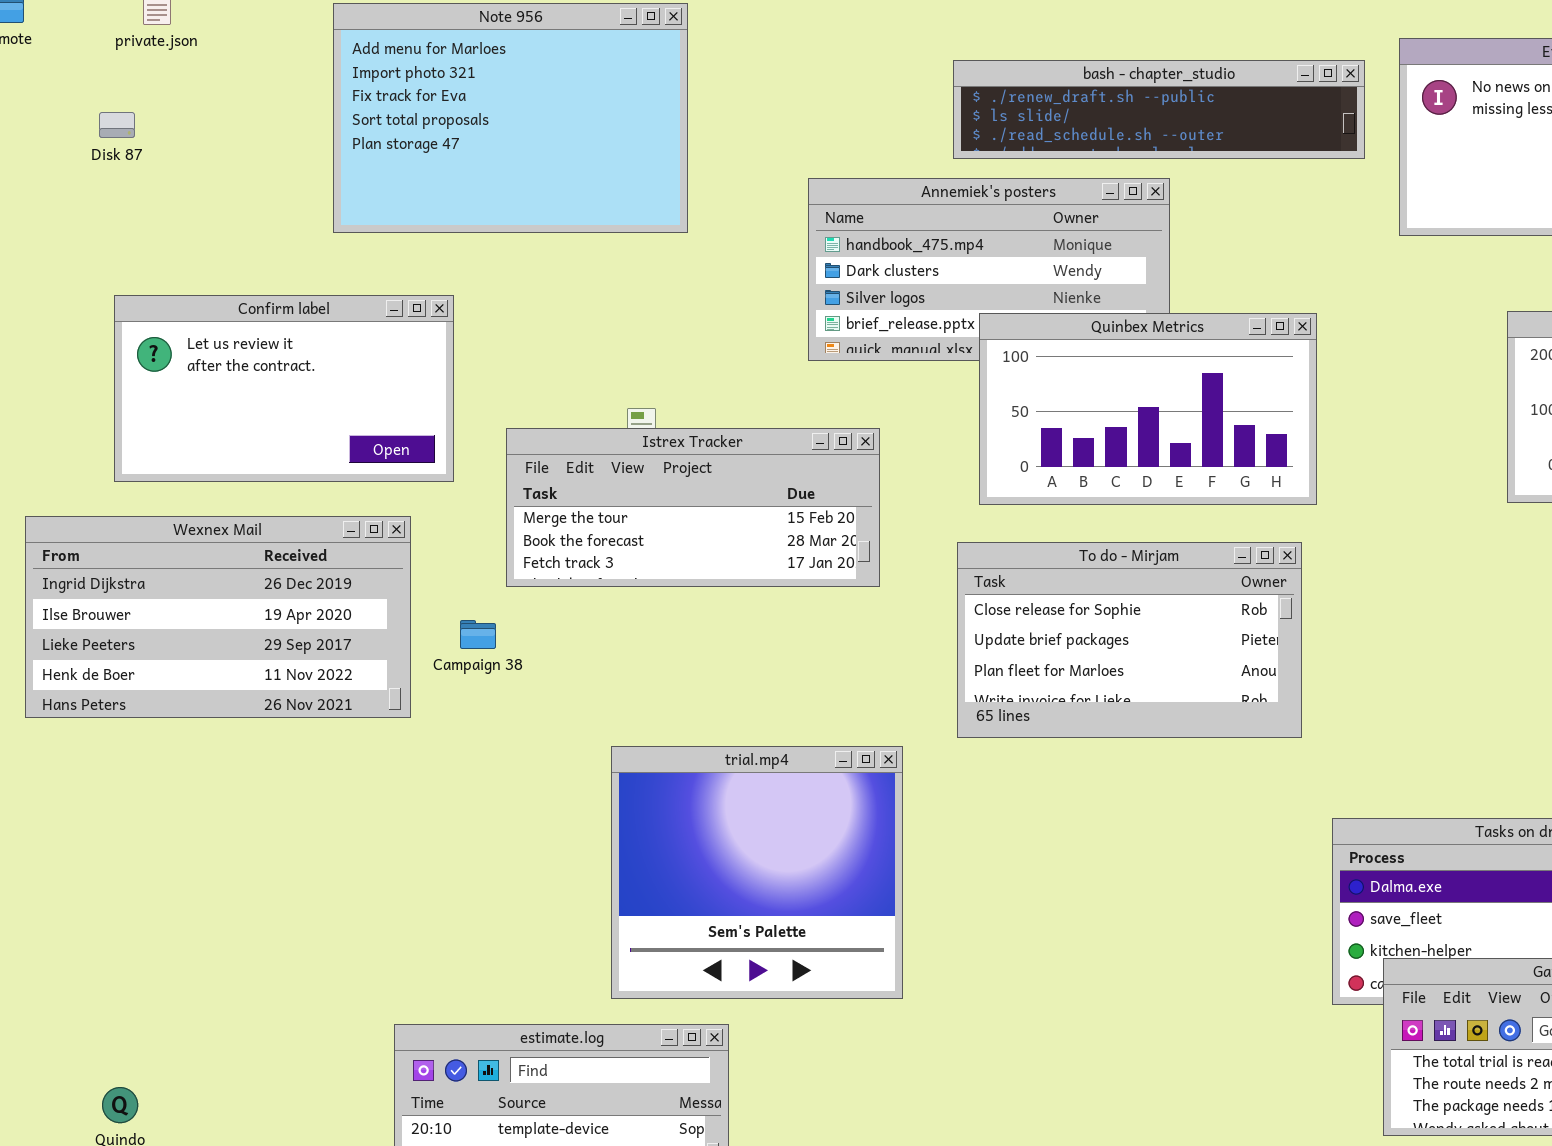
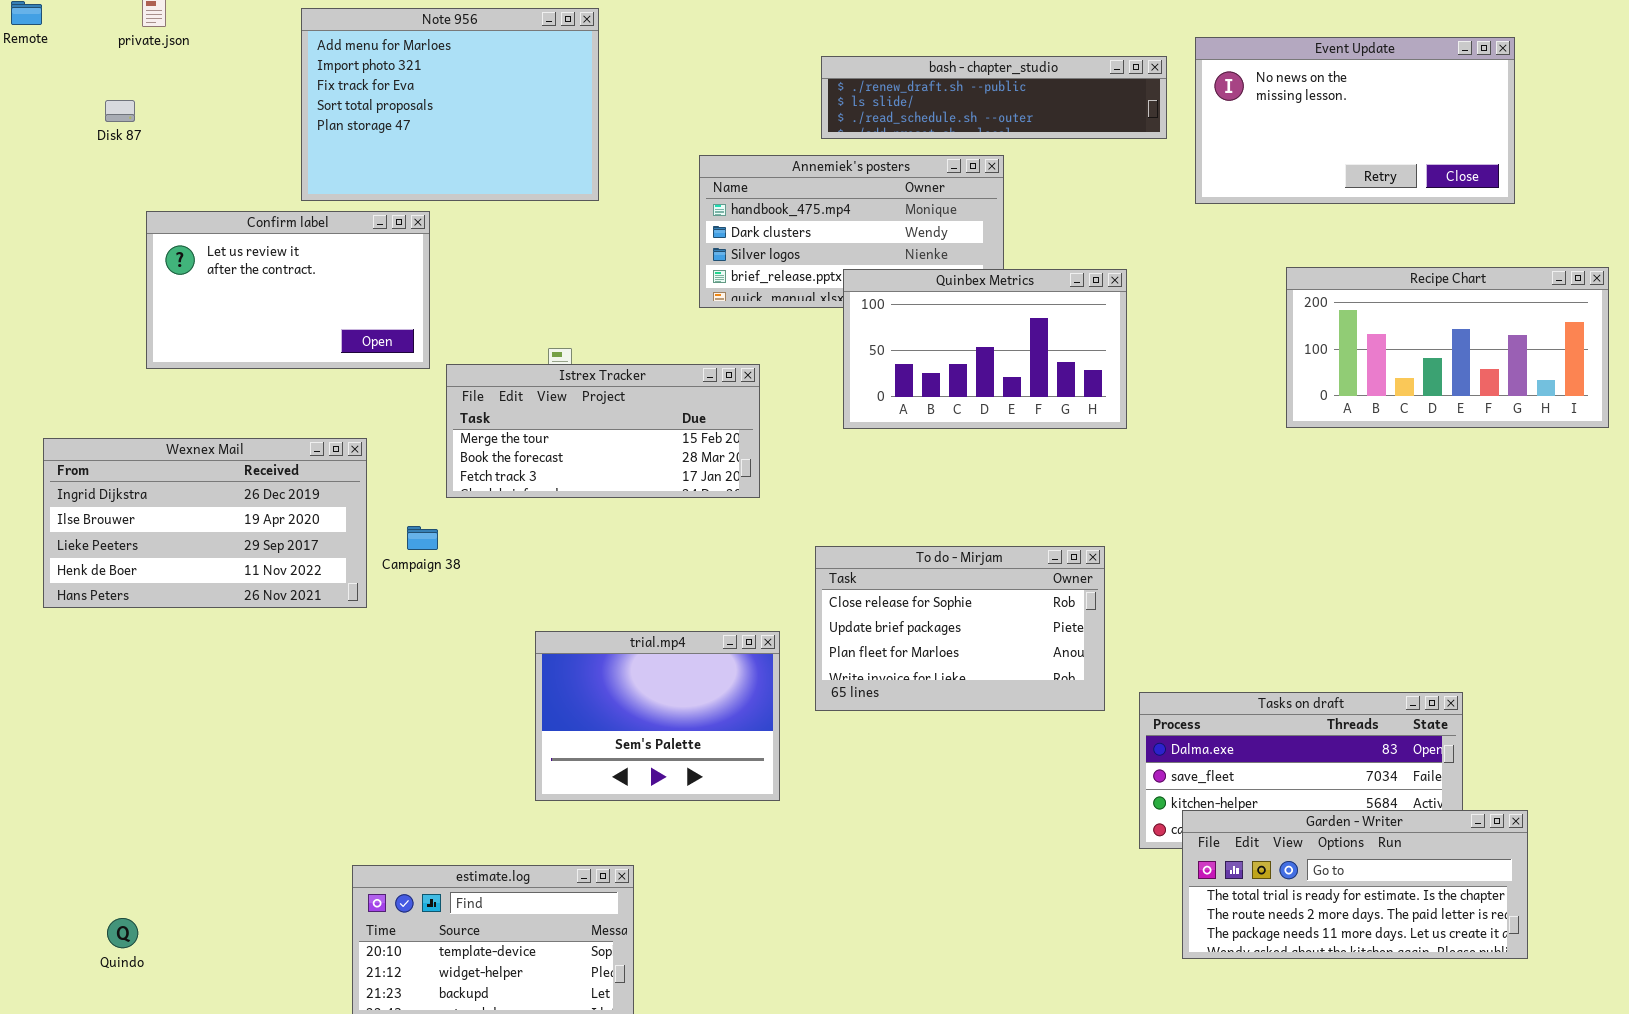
Confirm label: [114,295,454,482] -> [146,211,430,369], moved
To do - Mirjam: [957,542,1302,738] -> [815,546,1105,711], moved
trial.mp4: [611,746,903,999] -> [535,631,780,801], resized

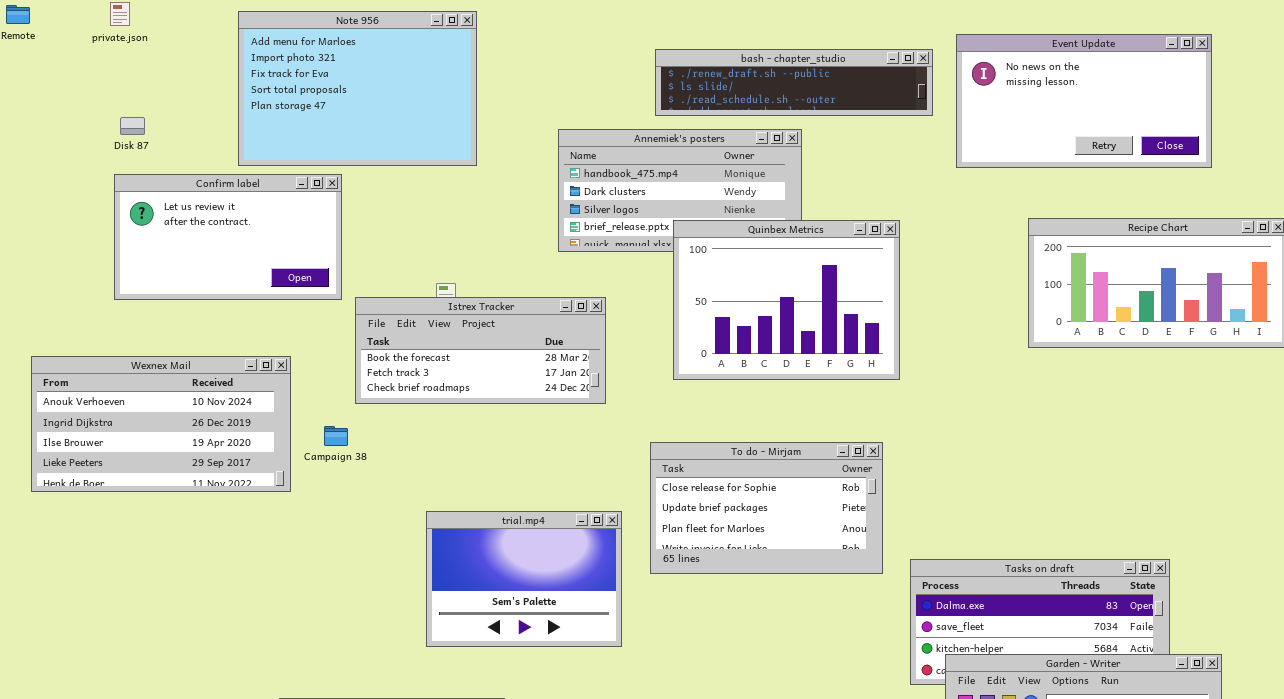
Disk 87: [105,100,135,122] -> [120,117,145,135], moved
Quinbex Metrics: [843,269,1127,429] -> [673,220,900,380], resized
Istrex Tracker: [446,364,760,498] -> [355,297,606,404], scrolled down 1 row
Wexnex Mail: [43,438,367,608] -> [31,356,291,492], scrolled up 1 row

